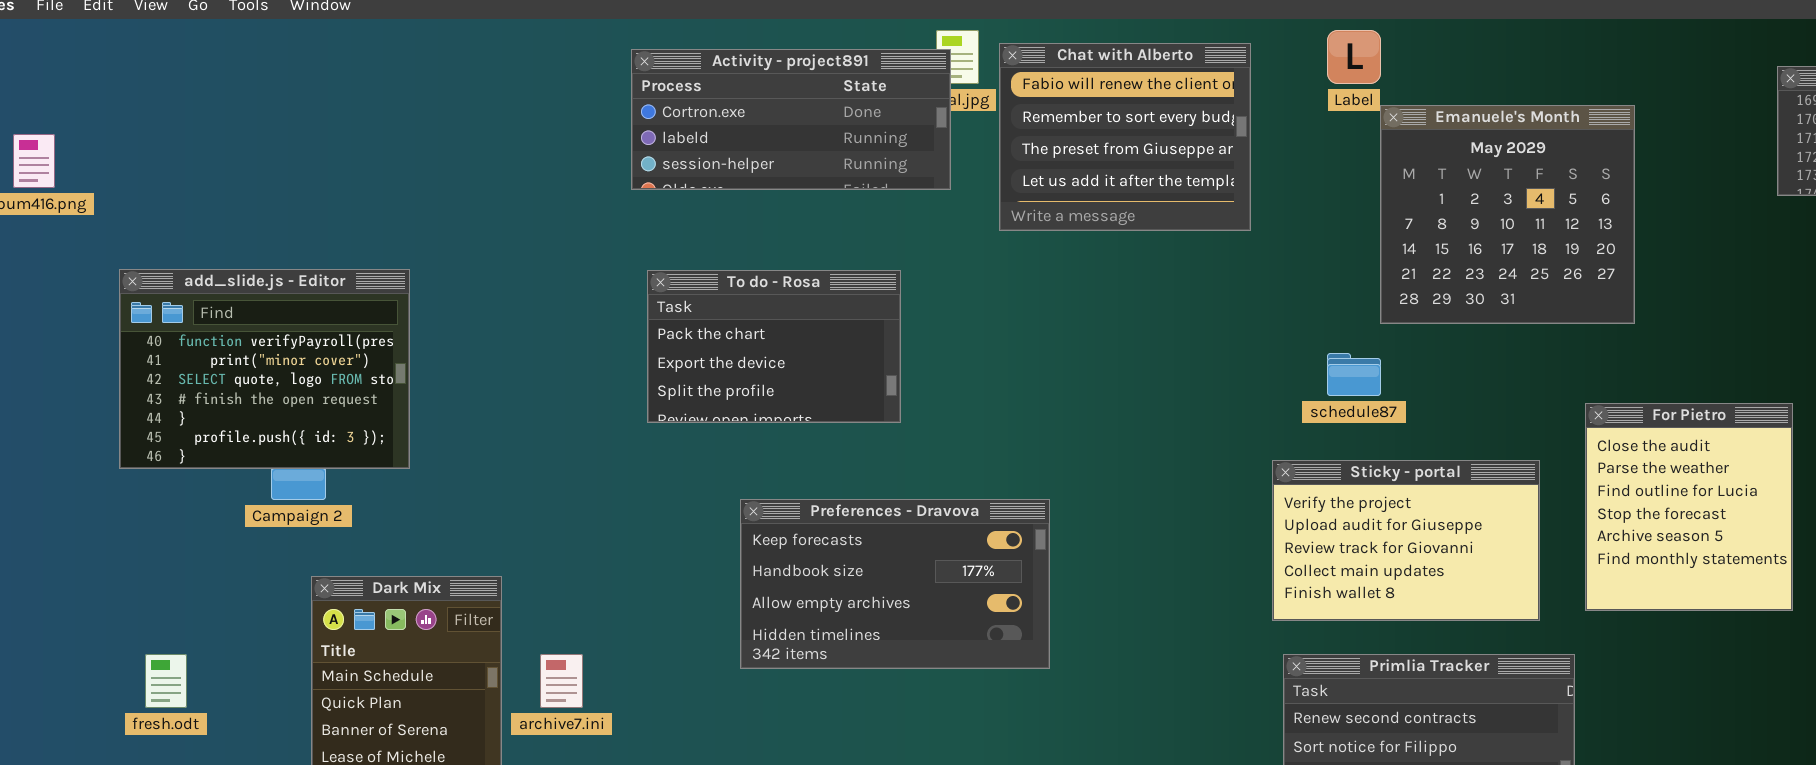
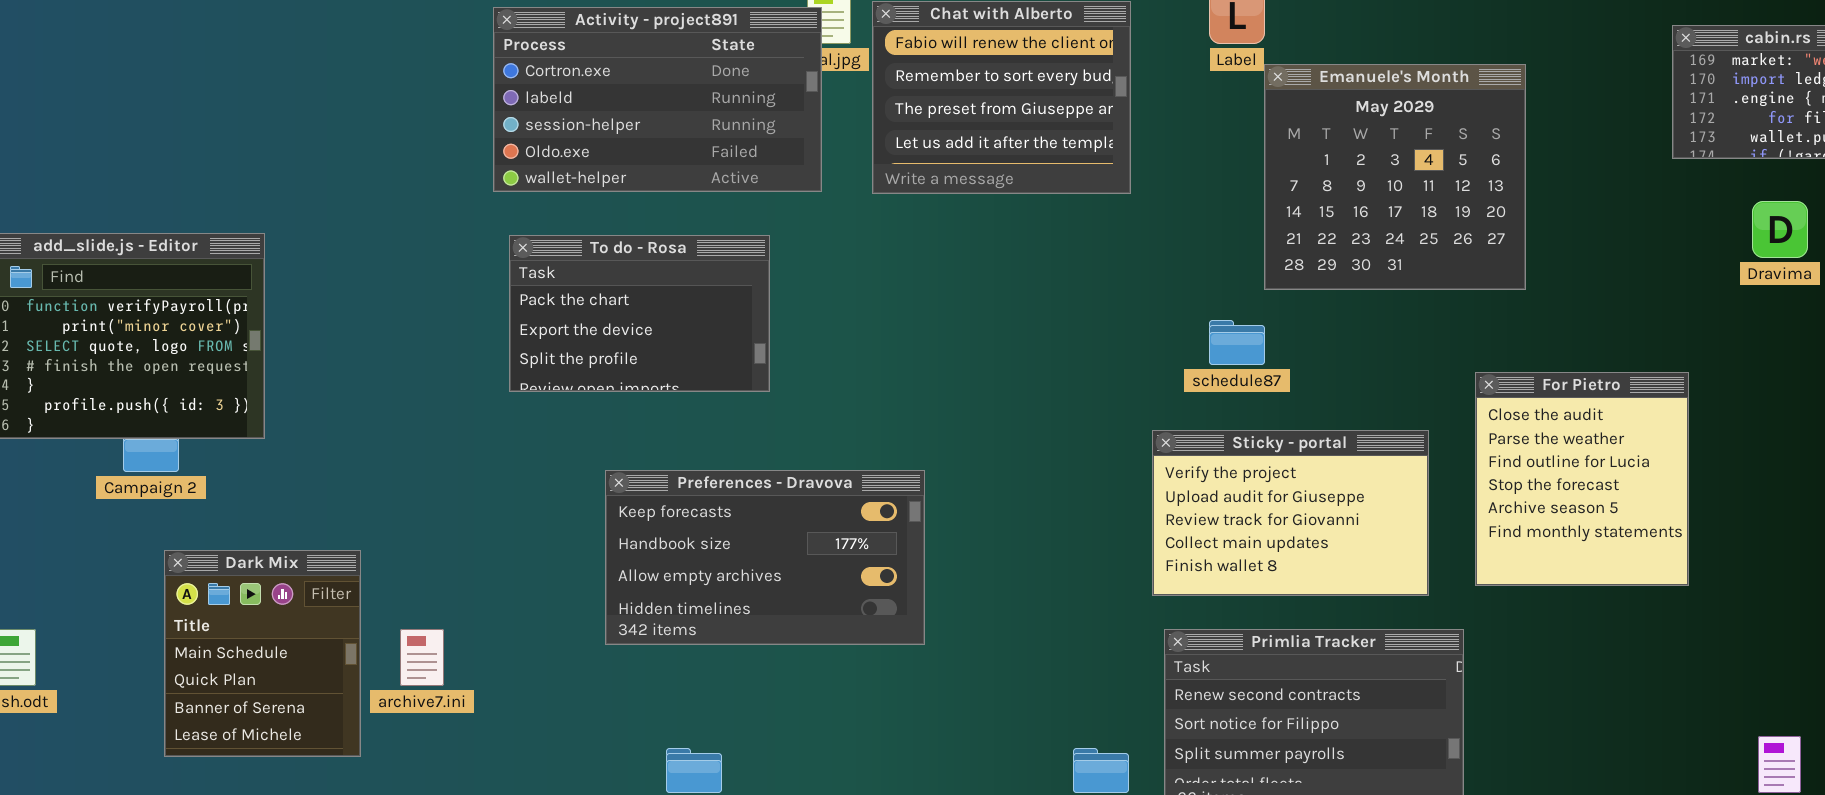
Activity - project891: [631,49,951,190] -> [493,7,822,192], resized

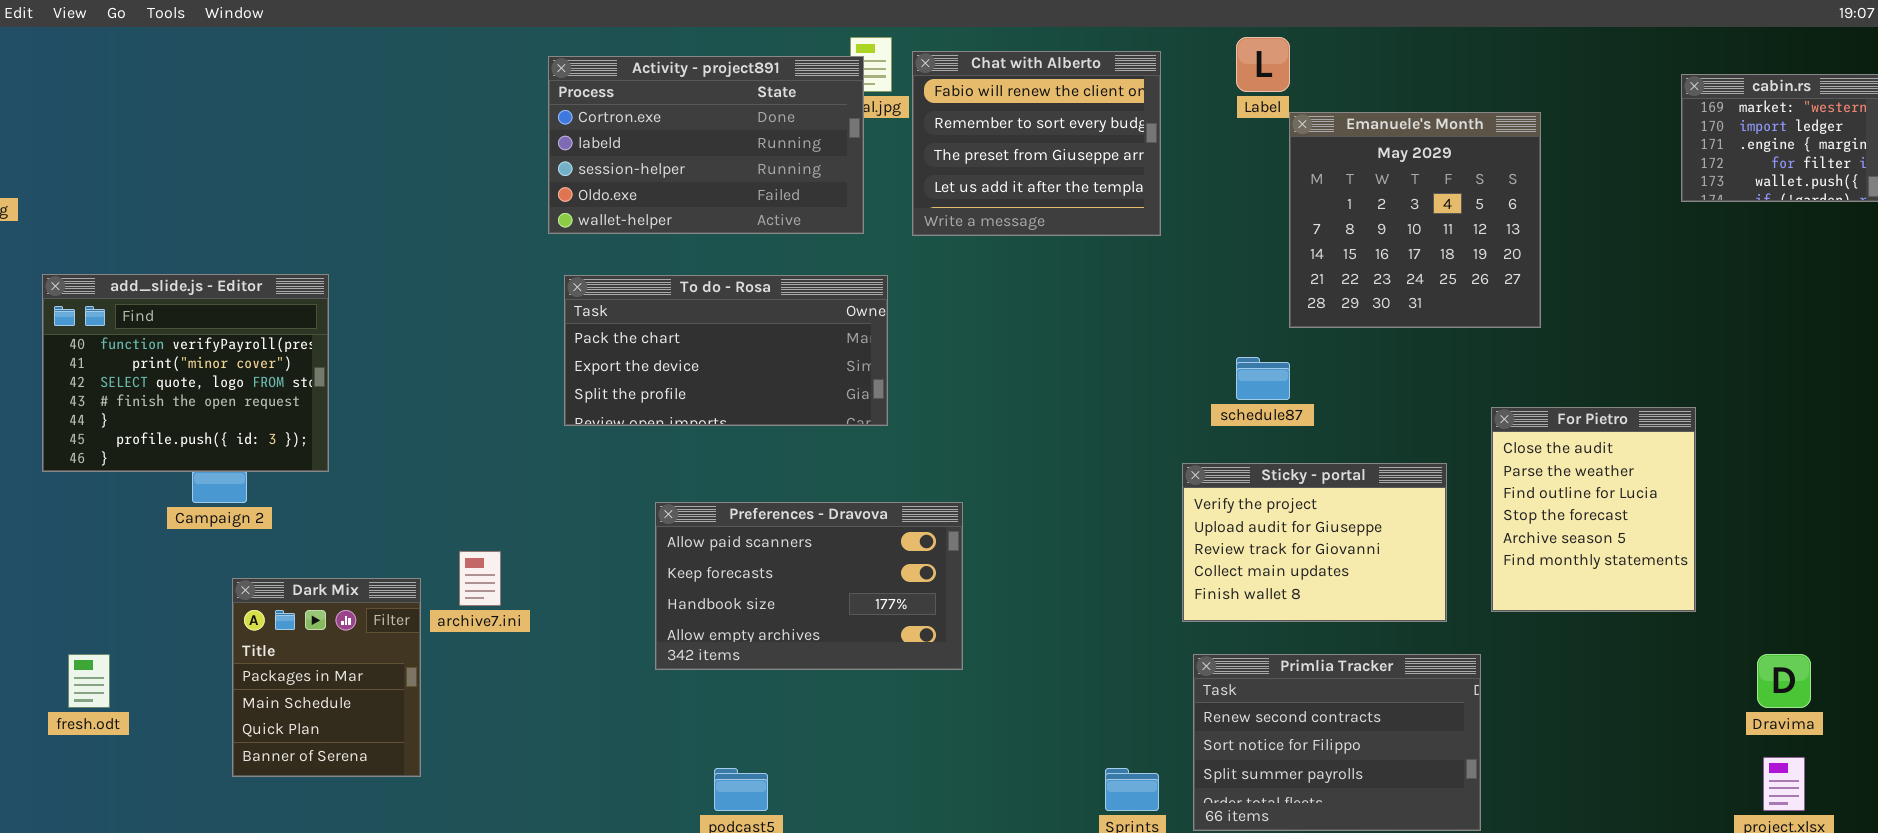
Dravima: [1752,201,1808,258] -> [1757,654,1811,708], moved
To do - Rosa: [509,235,770,392] -> [564,275,888,426], resized
Preferences - Dravova: [605,470,925,645] -> [655,502,963,670], scrolled up 1 row
Dark Mix: [164,550,361,757] -> [232,578,421,777], scrolled up 1 row
archive7.ini: [400,629,444,686] -> [459,551,501,606], moved

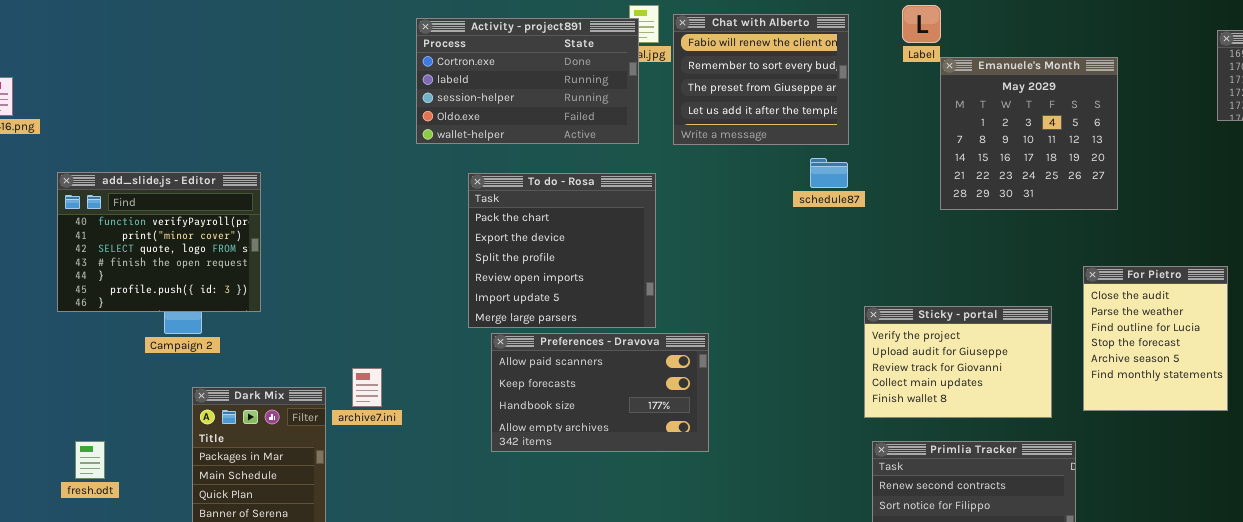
To do - Rosa: [564,275,888,426] -> [468,173,656,328], resized
schedule87: [1236,357,1290,400] -> [810,158,848,188], moved

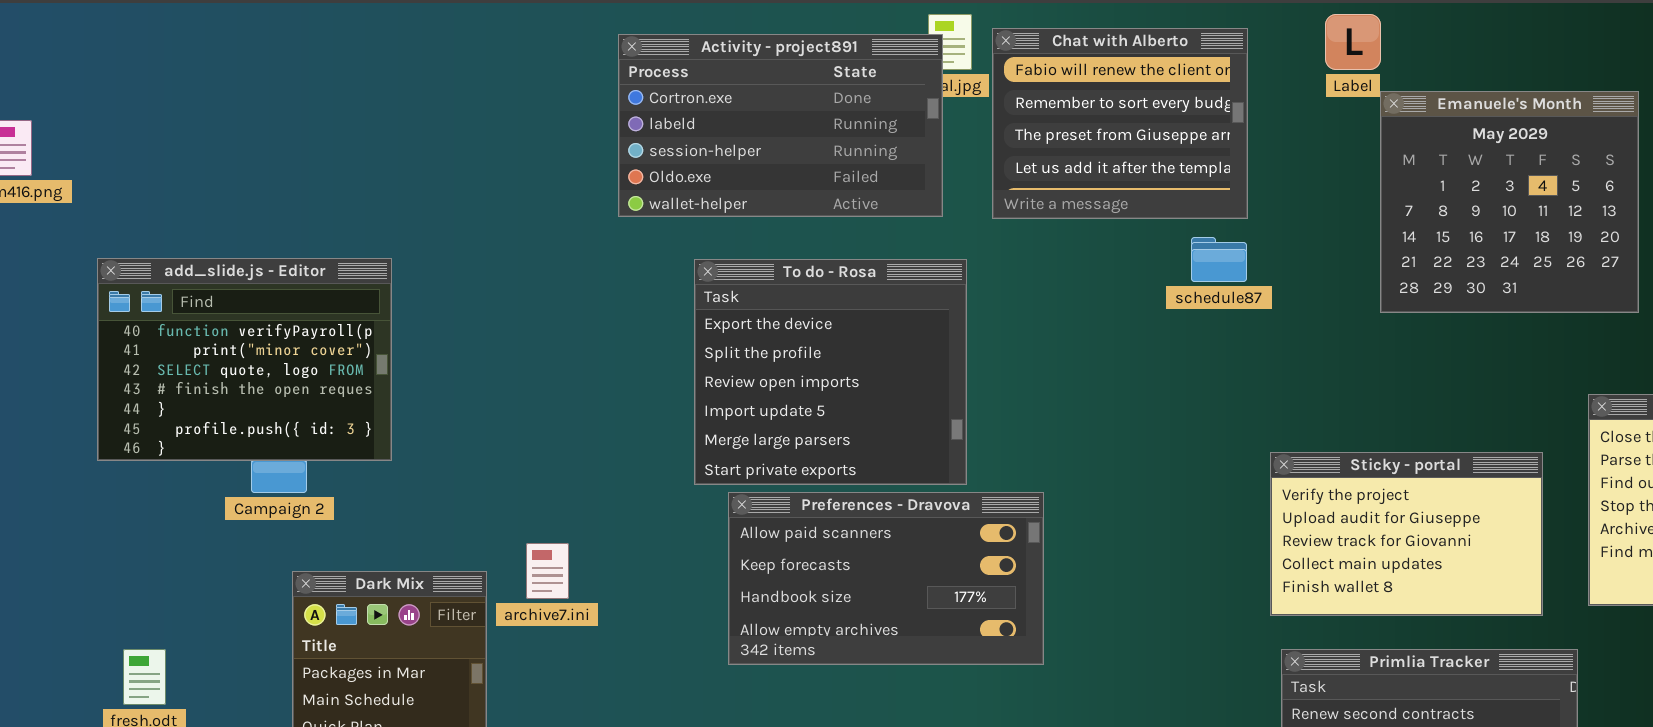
To do - Rosa: [468,173,656,328] -> [694,259,967,485], scrolled down 1 row

